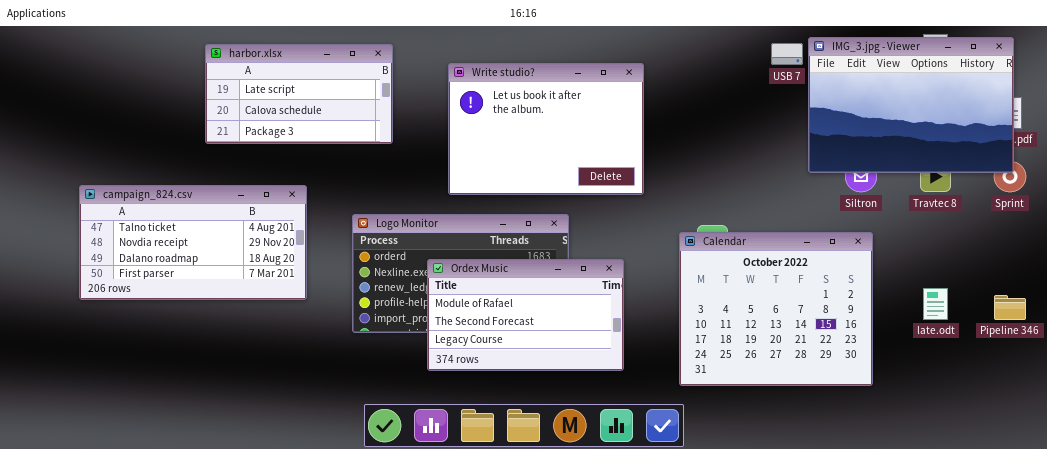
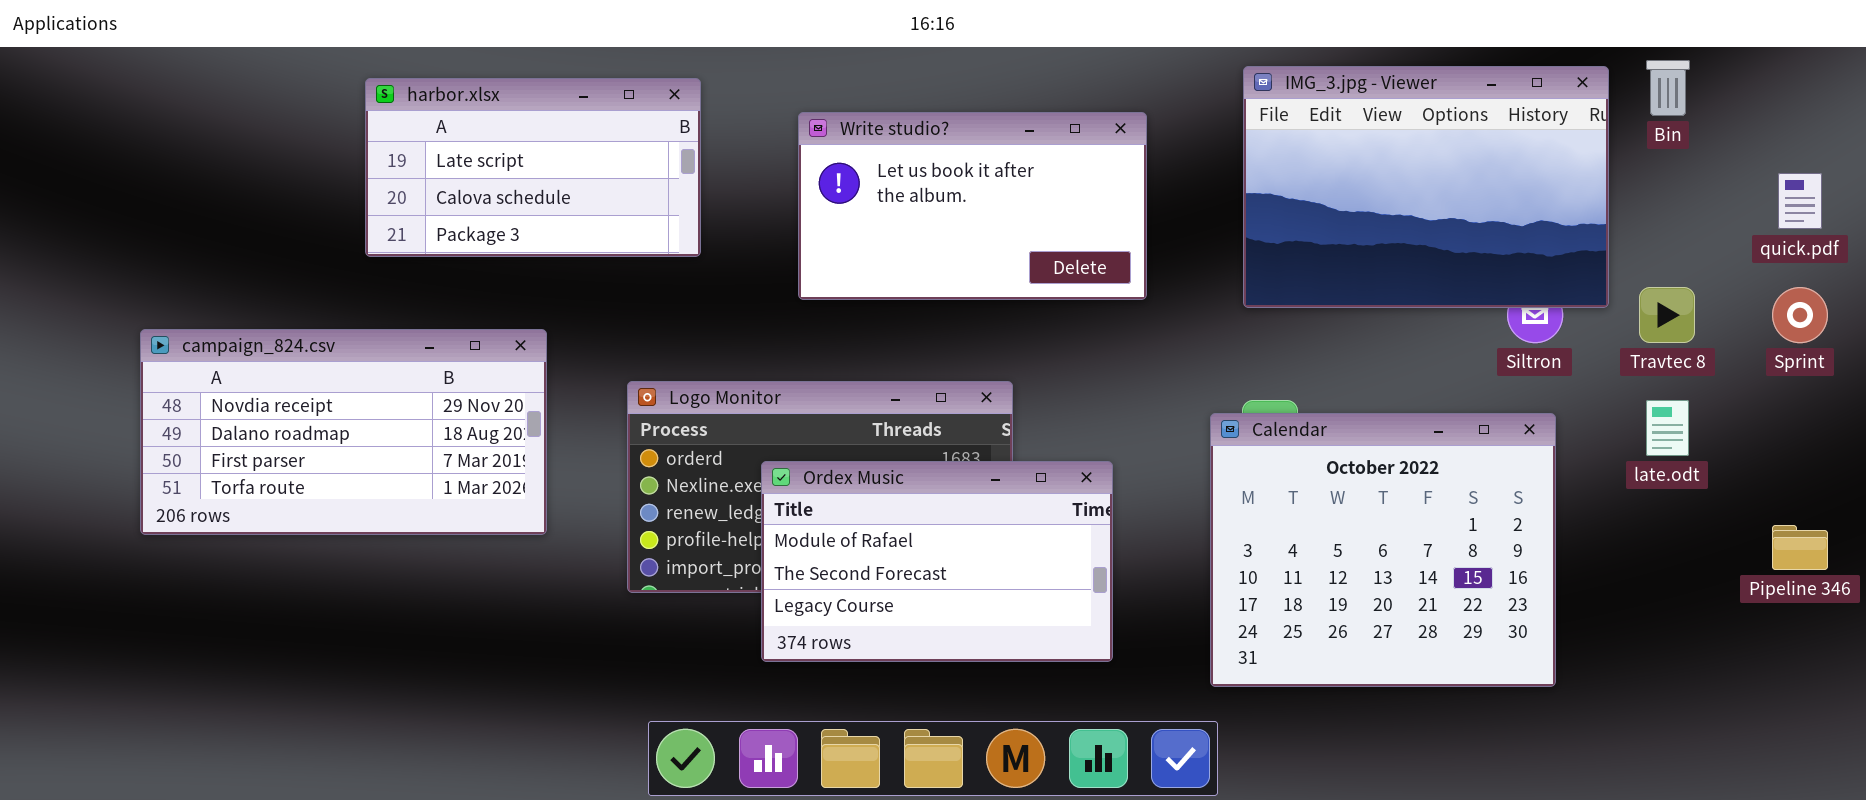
IMG_3.jpg - Viewer: [808,37,1014,173] -> [1243,66,1609,308], moved
Write studio?: [448,63,644,195] -> [798,112,1147,300], resized
campaign_824.csv: [79,185,307,300] -> [140,329,547,535], scrolled down 1 row
late.odt: [923,288,948,320] -> [1646,400,1689,456], moved

